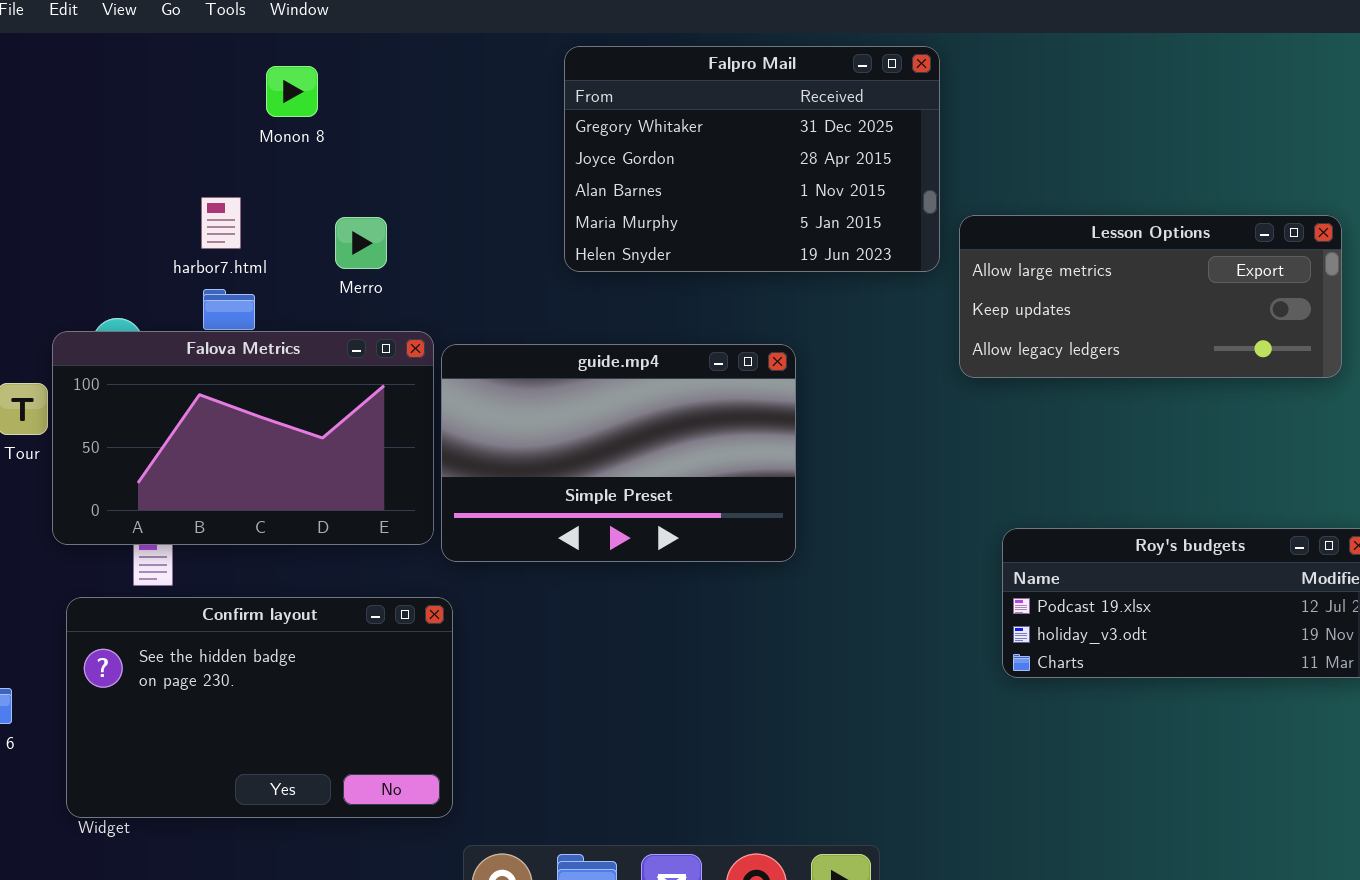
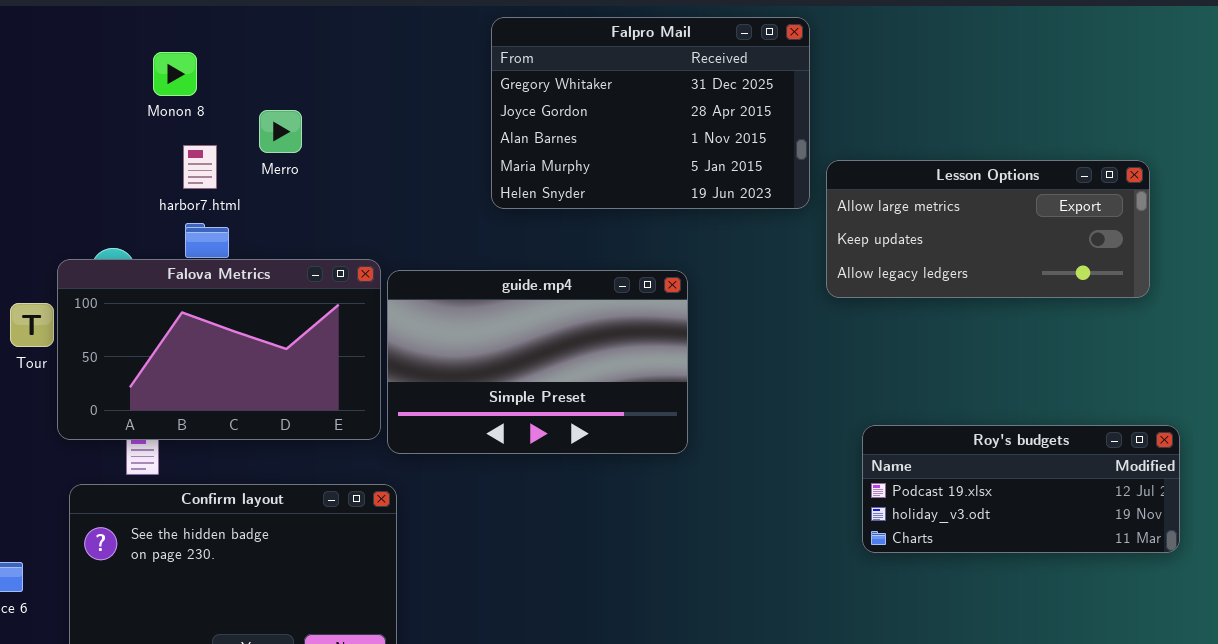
Monon 8: [266,66,318,117] -> [153,52,197,96], moved
Merro: [335,217,387,269] -> [259,110,302,153], moved

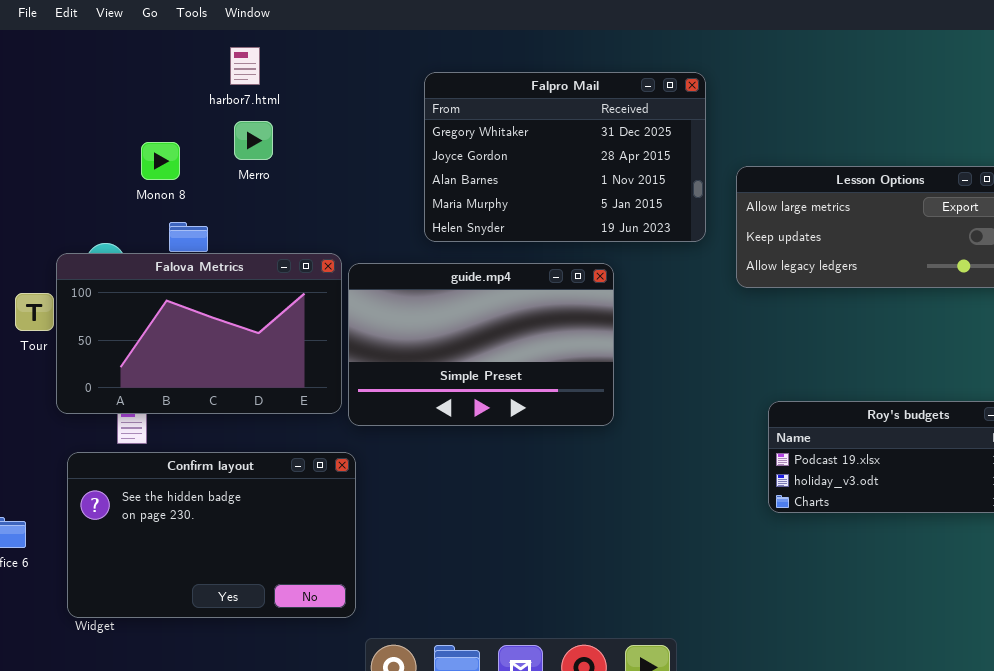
Falpro Mail: [491,17,810,209] -> [424,72,706,242], moved
Monon 8: [153,52,197,96] -> [141,142,180,180], moved
harbor7.html: [183,145,217,189] -> [230,47,260,85], moved

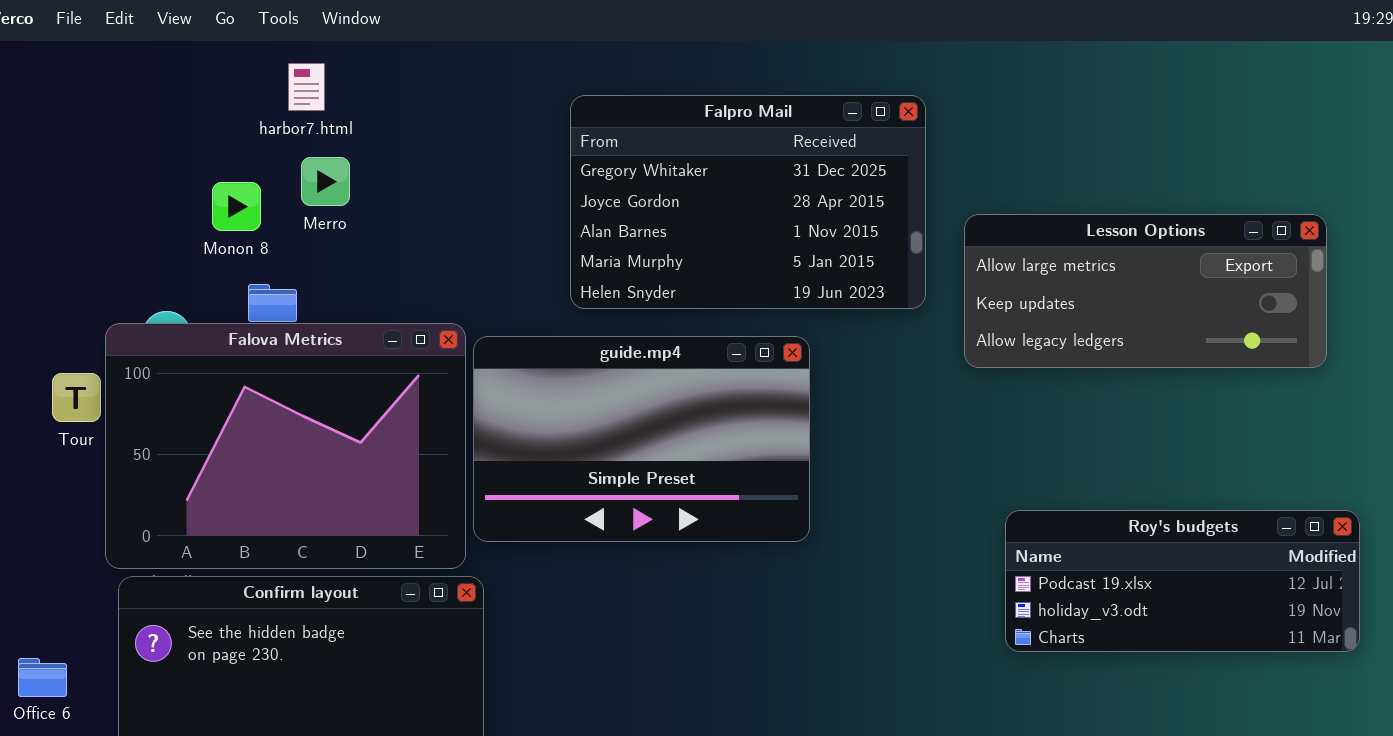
harbor7.html: [230,47,260,85] -> [288,63,325,111], moved
Merro: [234,121,273,160] -> [301,157,350,206], moved
Falova Metrics: [56,253,342,414] -> [105,323,466,569], resized

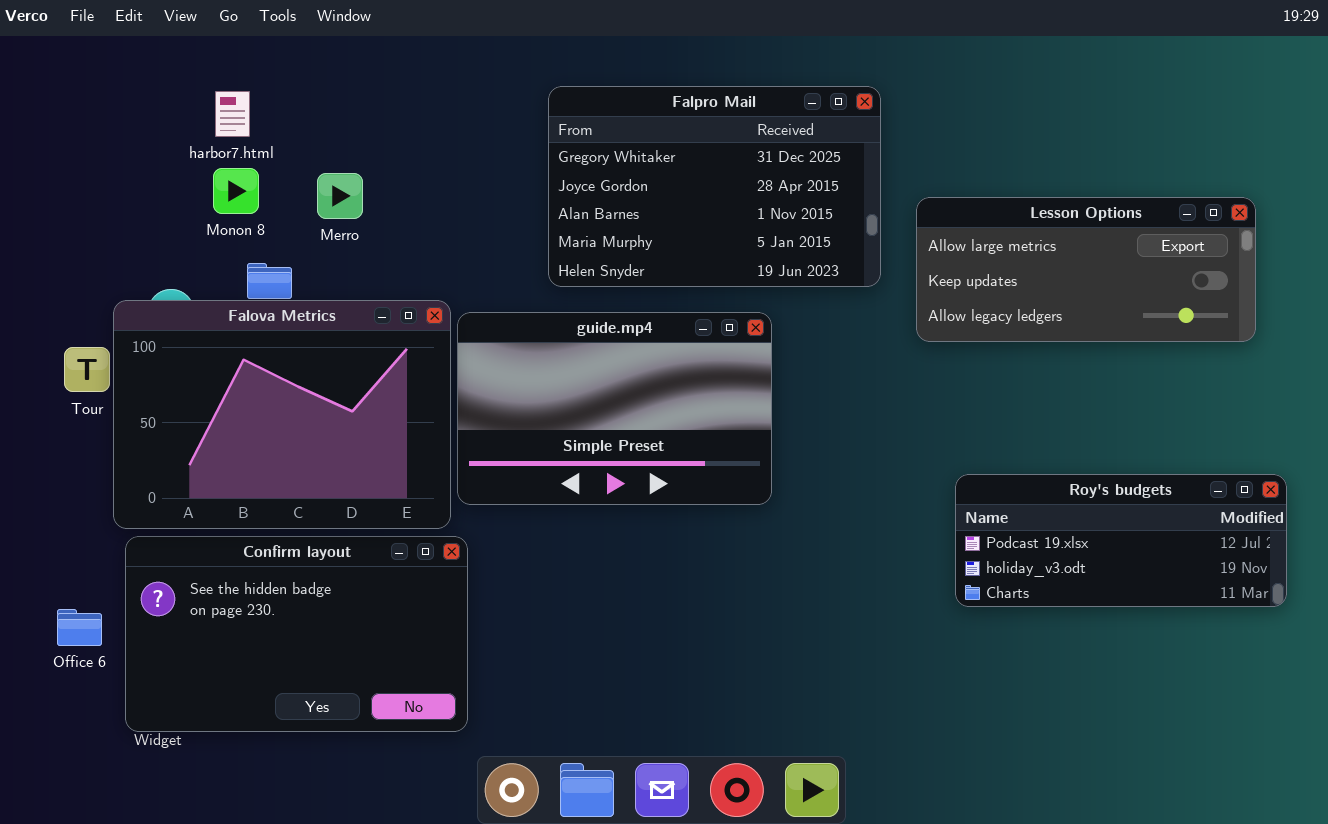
harbor7.html: [288,63,325,111] -> [215,91,250,137], moved
Merro: [301,157,350,206] -> [317,173,363,219], moved
Office 6: [18,658,67,697] -> [57,609,102,646], moved

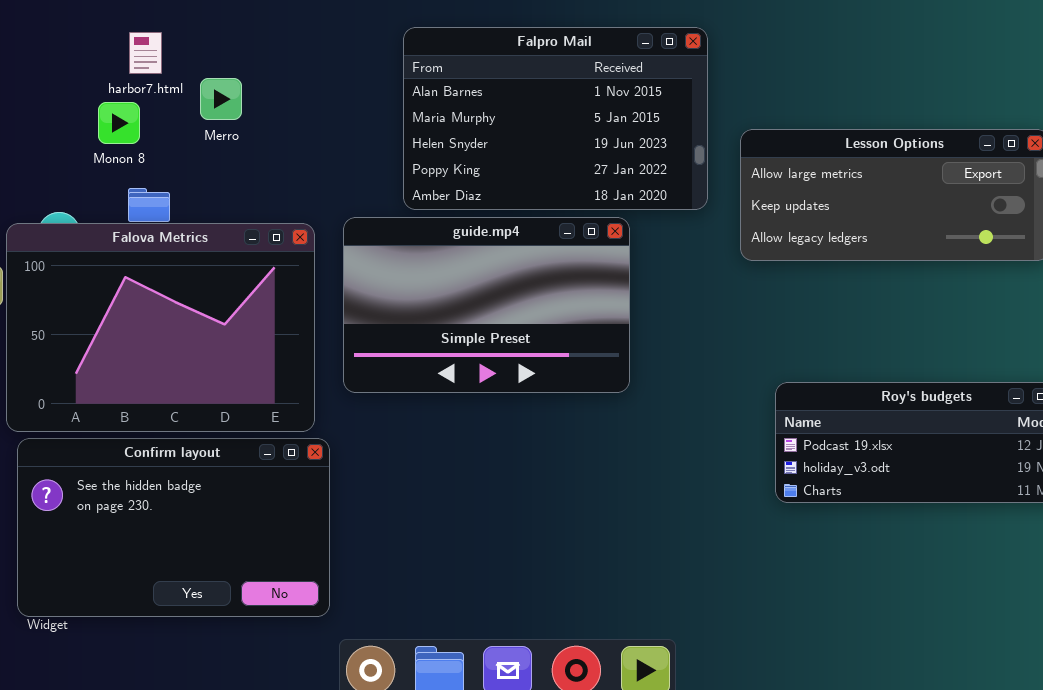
Falpro Mail: [548,86,881,287] -> [403,27,708,210], scrolled down 2 rows
harbor7.html: [215,91,250,137] -> [129,32,162,74], moved
Merro: [317,173,363,219] -> [200,78,242,120], moved
guide.mp4: [457,312,772,505] -> [343,217,630,393], moved

